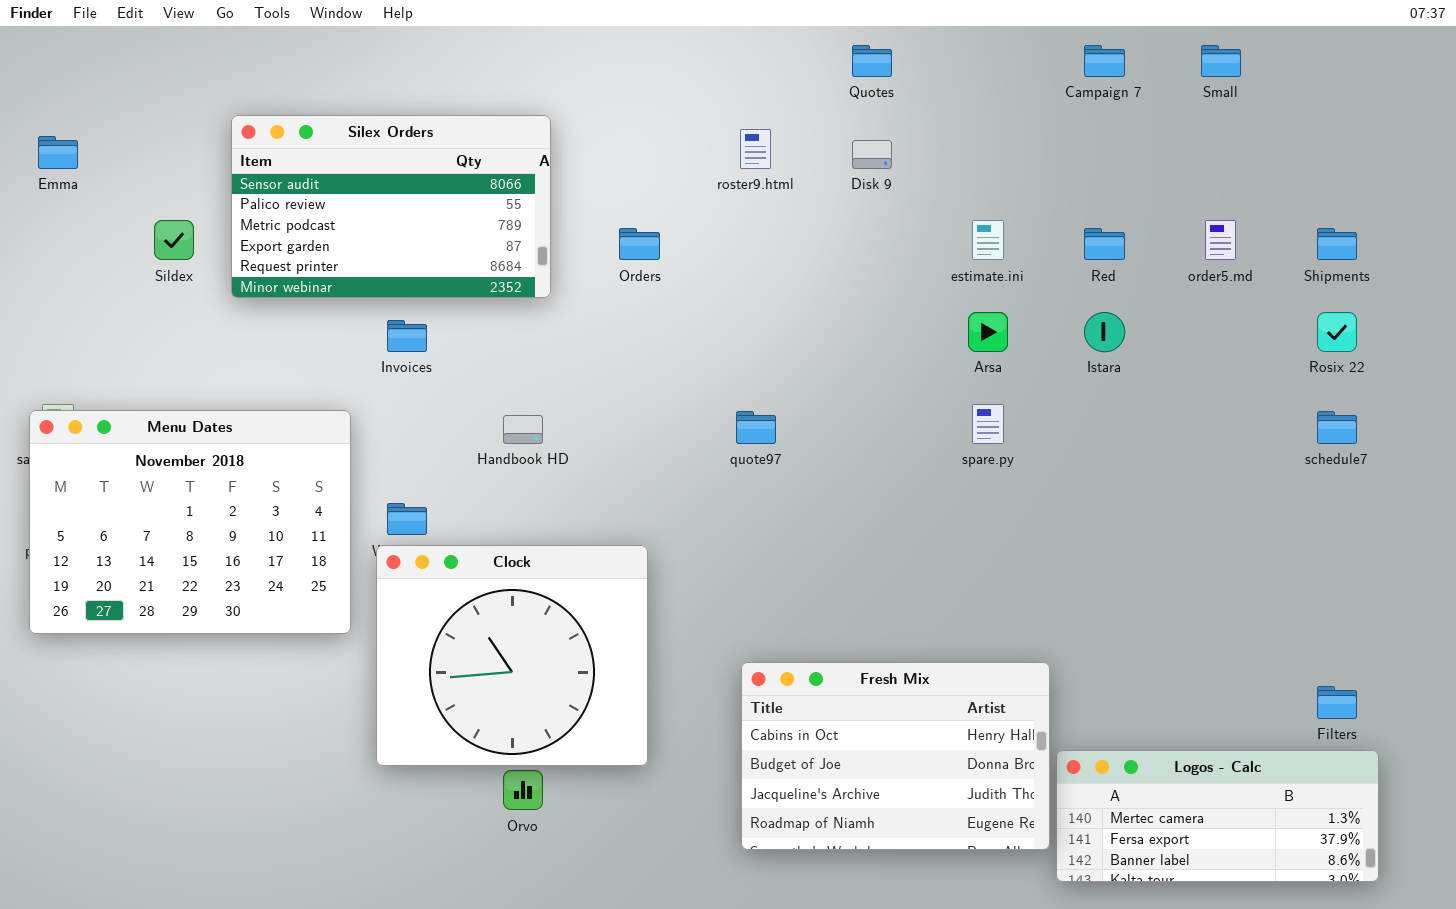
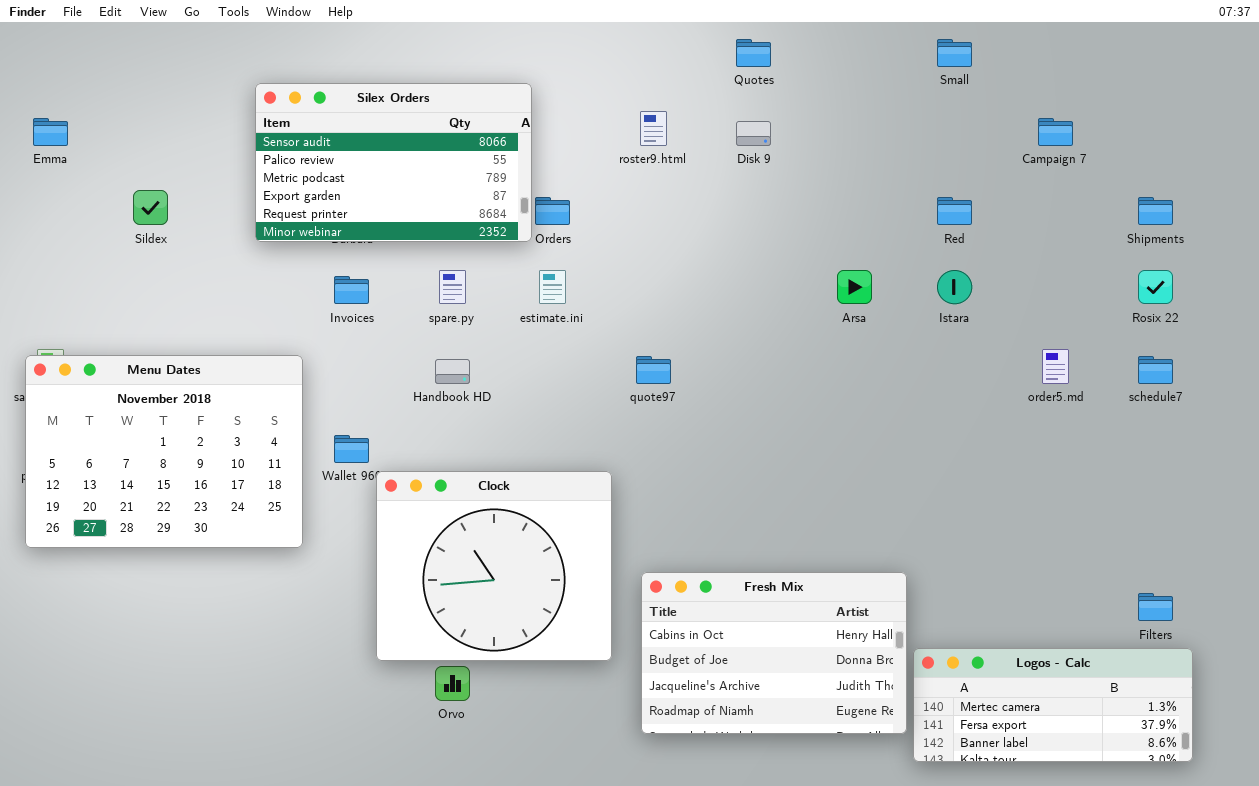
Campaign 7: [1084,45,1125,77] -> [1038,118,1073,146], moved
Small: [1201,45,1241,77] -> [937,39,972,67], moved
Silex Orders: [231,115,551,298] -> [255,83,532,242], moved
estimate.ini: [972,220,1004,260] -> [539,270,566,304], moved
order5.md: [1205,220,1236,260] -> [1042,349,1069,384], moved
spare.py: [972,404,1004,444] -> [439,270,466,304], moved
Clock: [376,545,648,766] -> [376,471,612,661], moved

